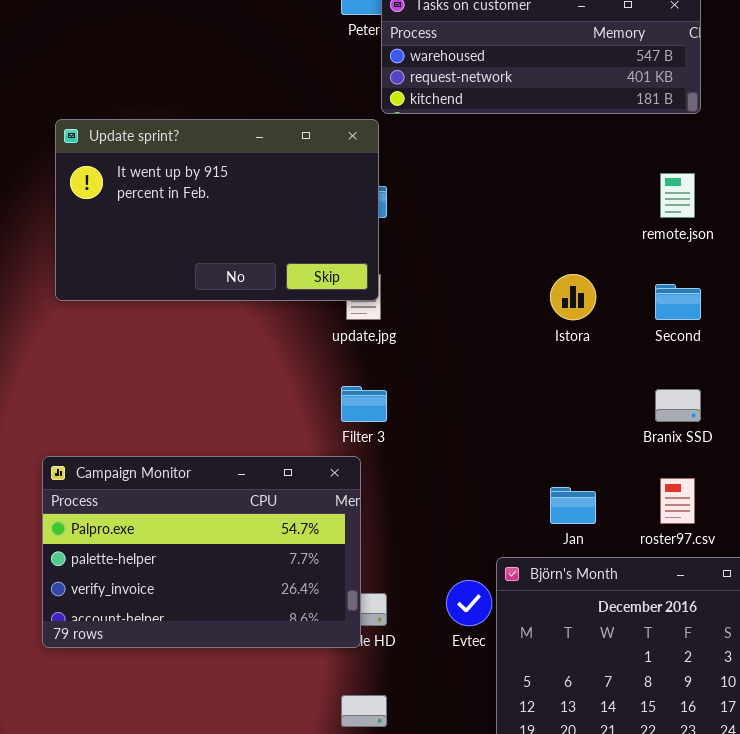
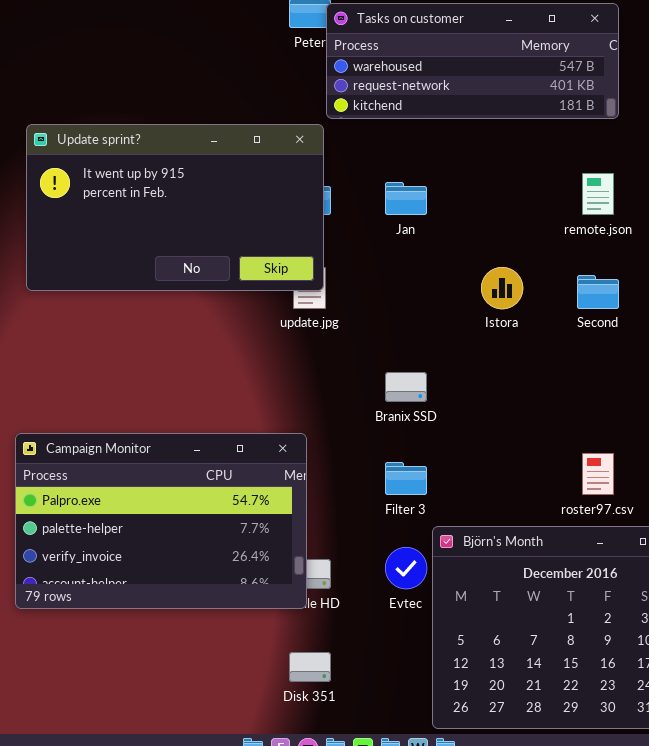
Filter 3: [341,386,387,422] -> [385,462,427,495], moved
Branix SSD: [655,389,701,422] -> [385,372,427,402], moved
Jan: [550,487,596,524] -> [385,182,427,215], moved

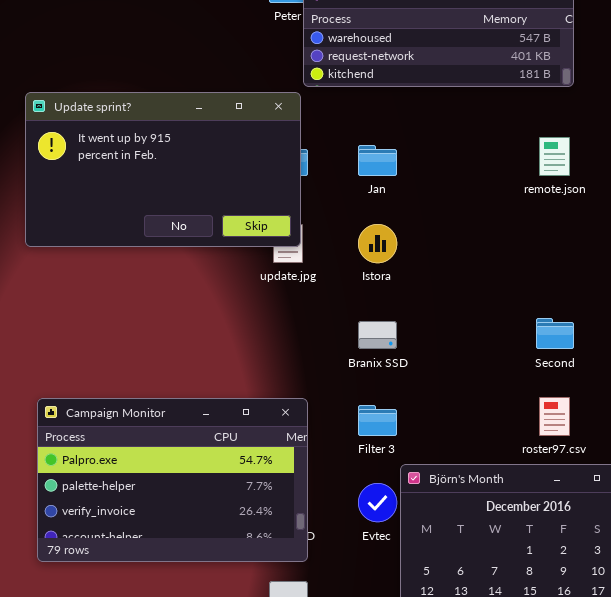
Istora: [481,267,523,309] -> [358,224,397,263], moved
Second: [577,275,619,309] -> [536,318,574,349], moved
Campaign Monitor: [15,433,307,609] -> [37,398,308,562], moved

